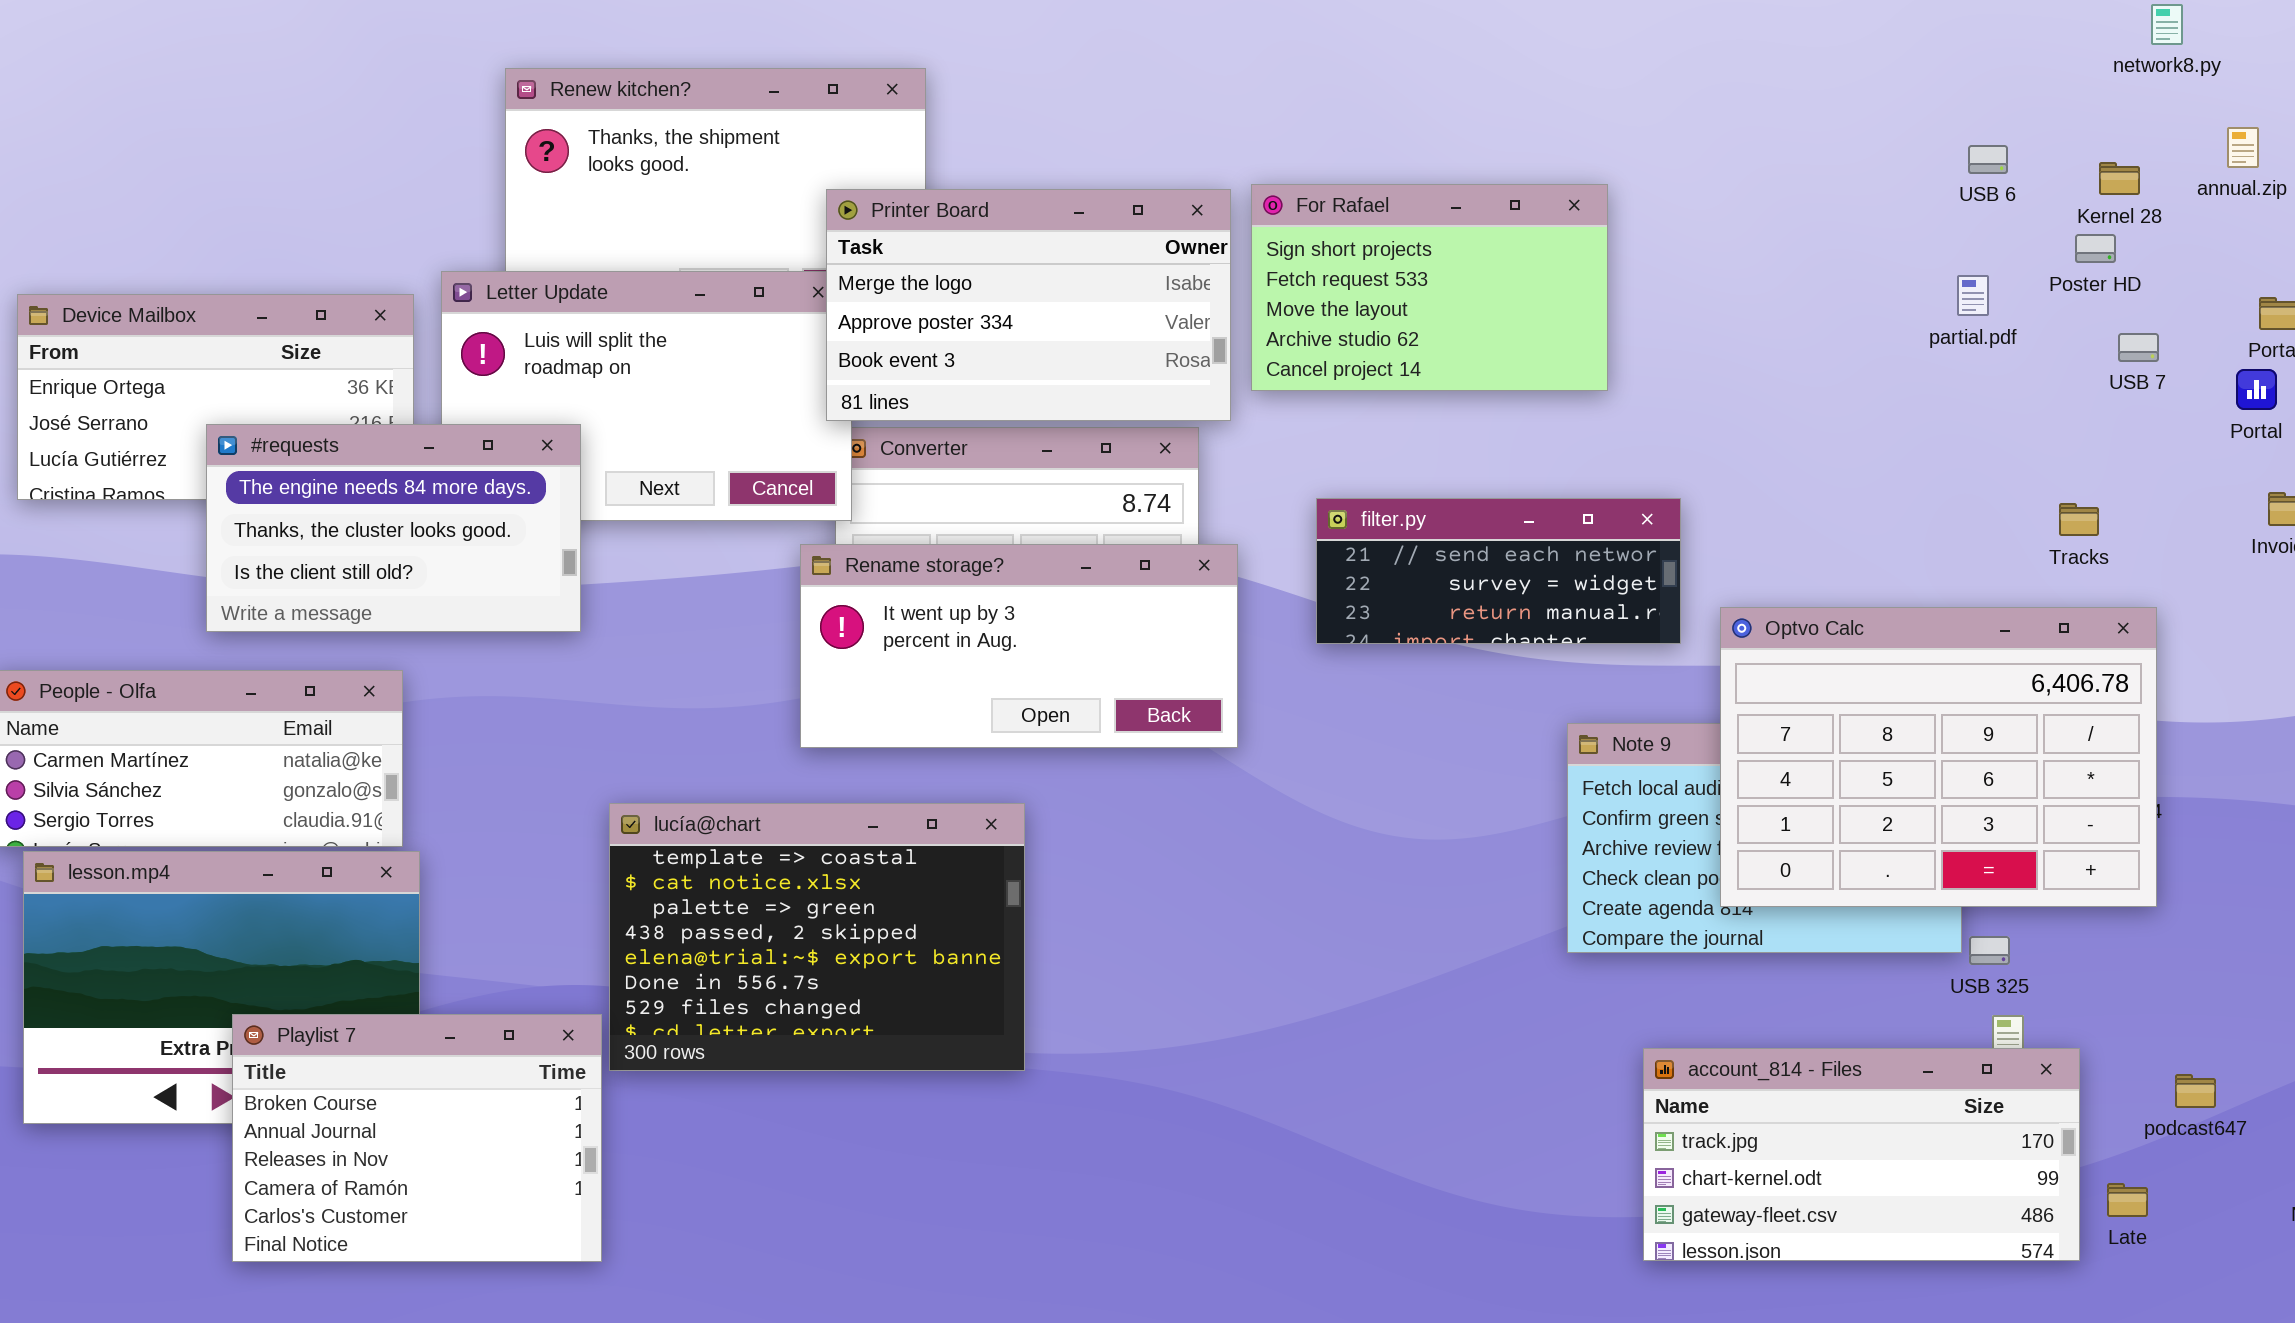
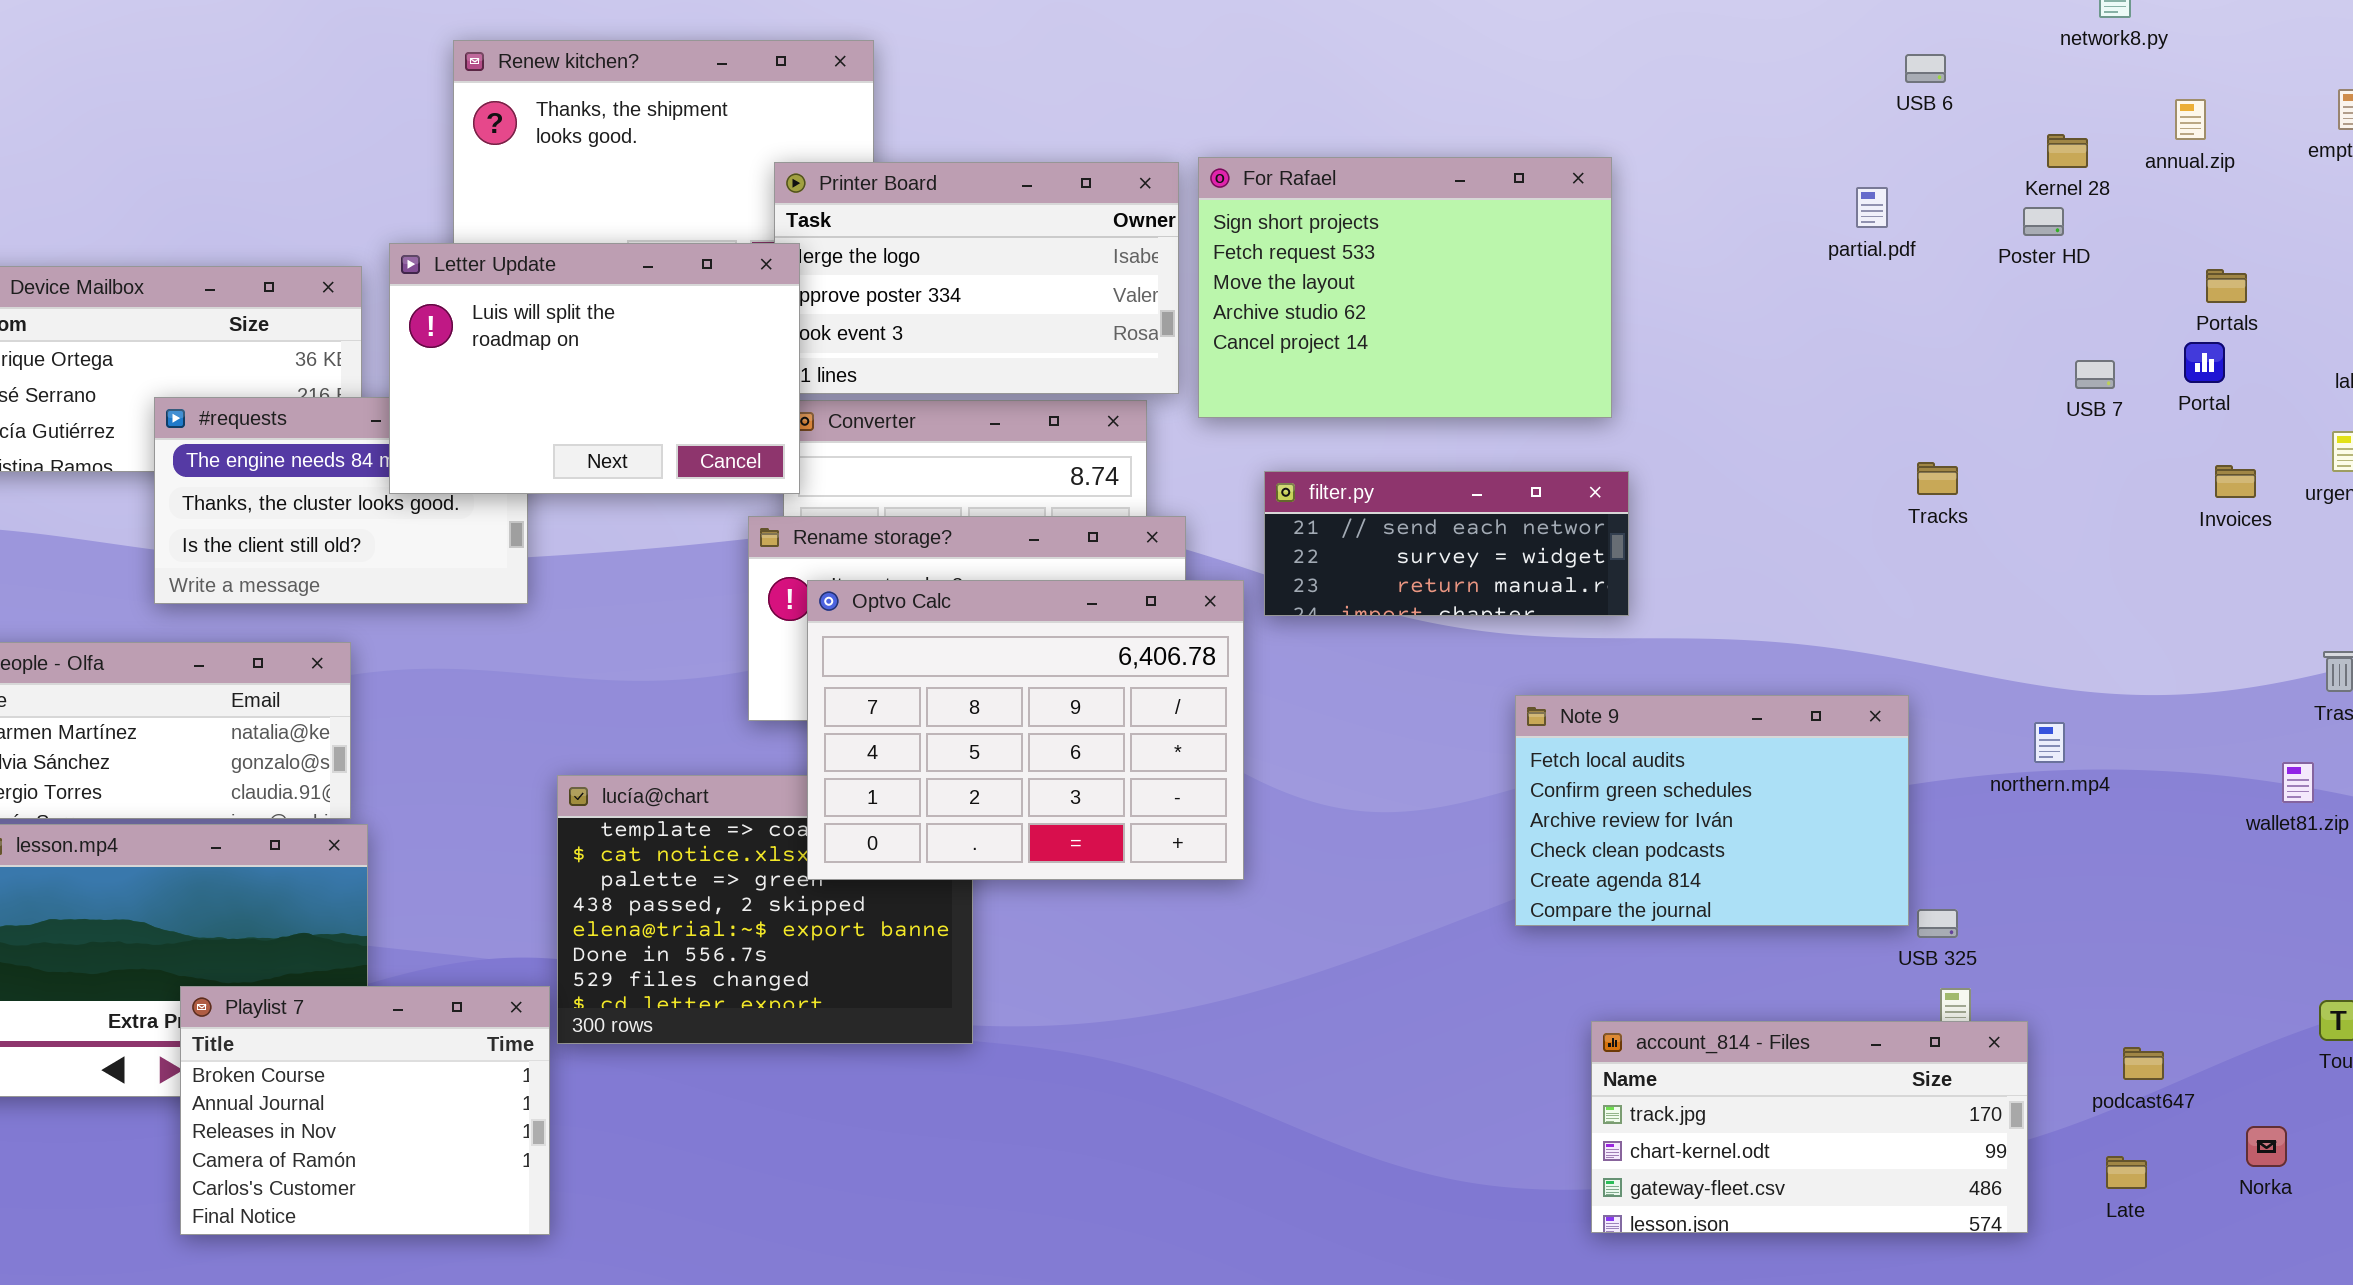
USB 6: [1968,145,2008,174] -> [1905,54,1946,83], moved
For Rafael: [1251,184,1608,391] -> [1198,157,1612,418], resized
Letter Update: [441,271,852,521] -> [389,243,800,494], raised
partial.pdf: [1957,275,1989,316] -> [1856,187,1888,228], moved
USB 7: [2118,333,2159,362] -> [2075,360,2115,389], moved
Tracks: [2059,503,2099,536] -> [1917,462,1958,495], moved
Optvo Calc: [1720,607,2157,907] -> [807,580,1244,880], moved
Late: [2107,1183,2148,1217] -> [2106,1156,2147,1189], moved

